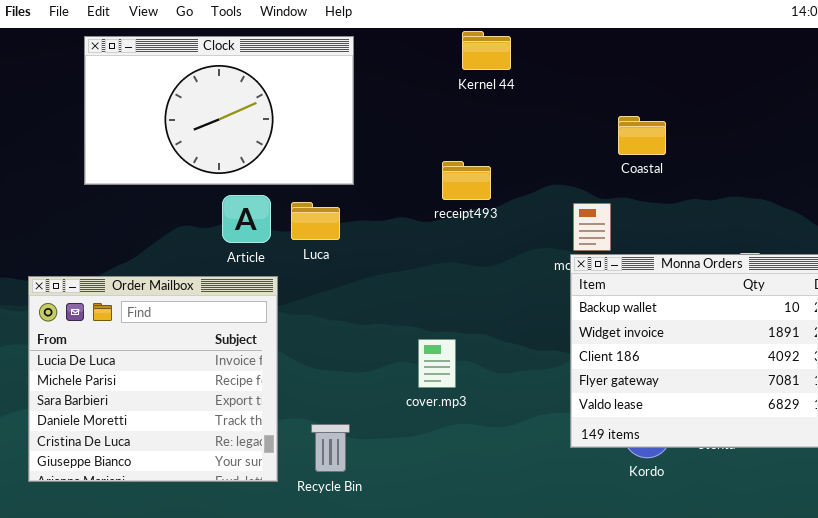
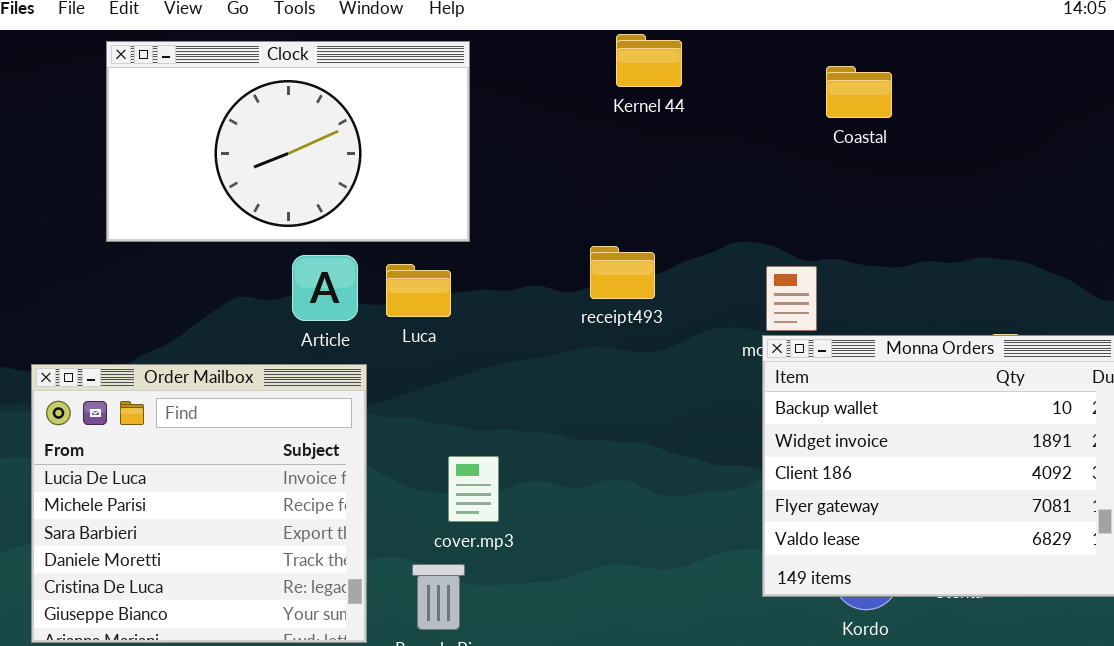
Coastal: [618,116,666,155] -> [826,66,892,118], moved
receipt493: [442,161,491,200] -> [590,246,655,299], moved
cover.mp3: [418,339,456,388] -> [448,456,499,522], moved

